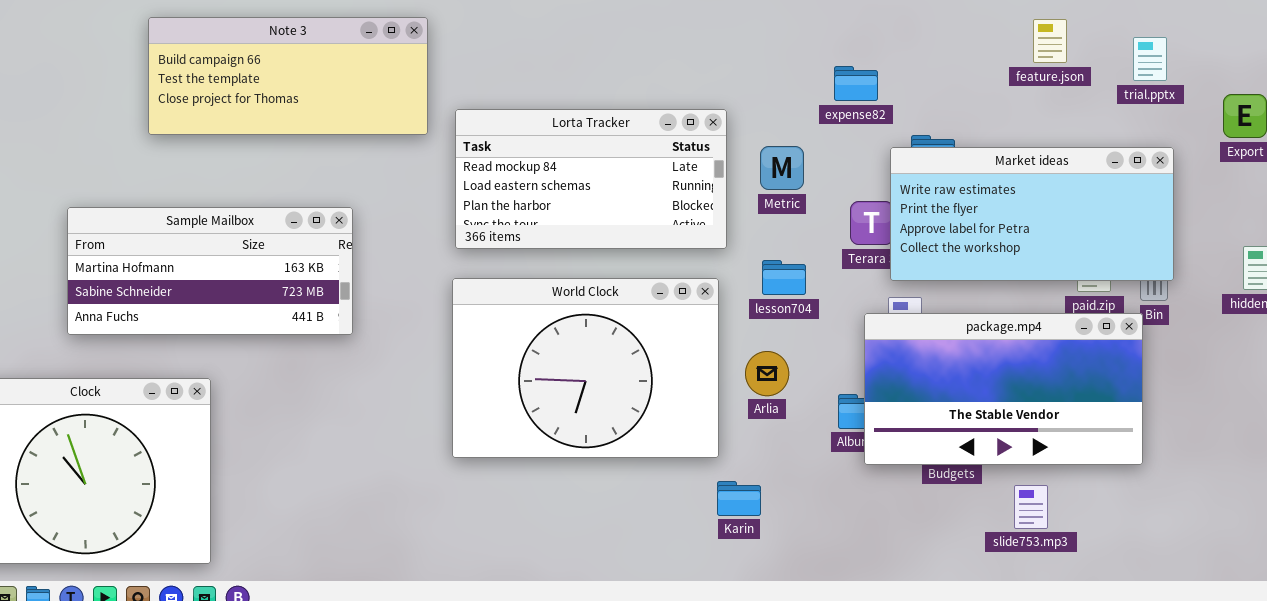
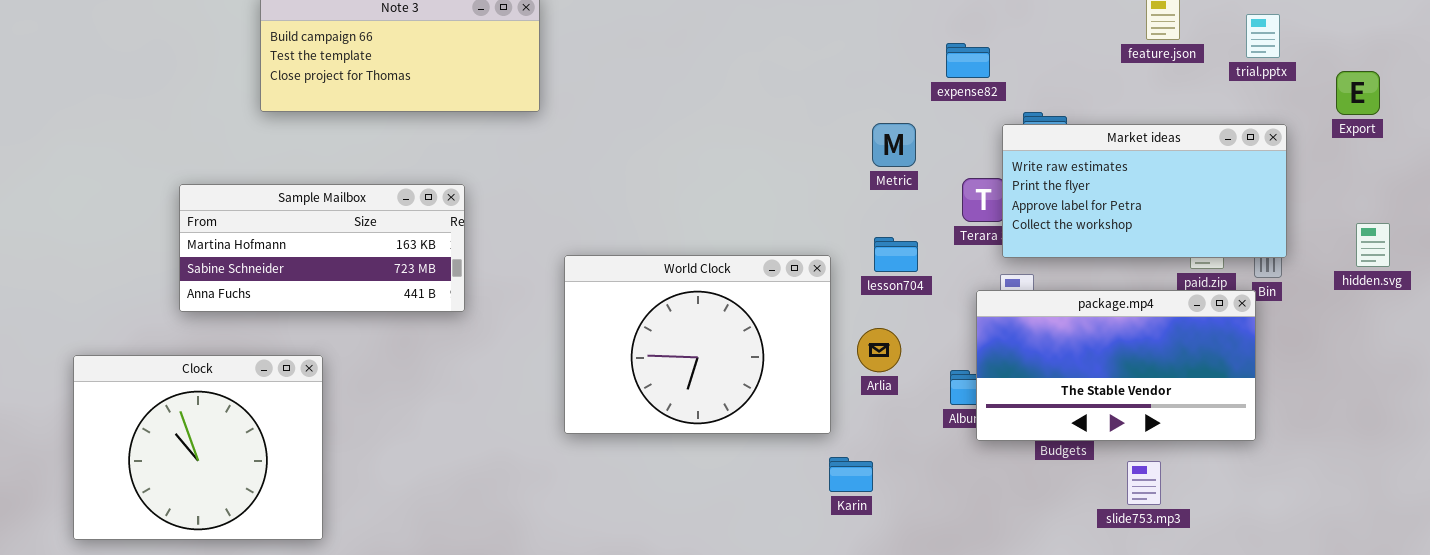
Lorta Tracker: [455,109,727,249] -> none, closed

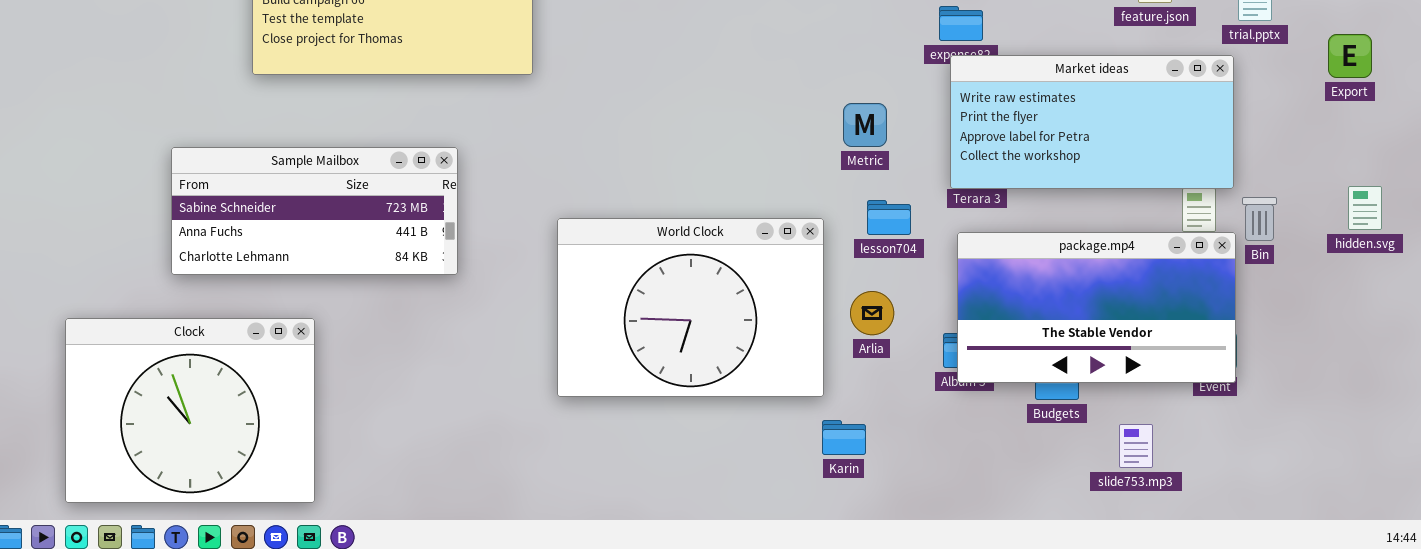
Metric: [872,123,916,167] -> [843,103,887,147], moved
Market ideas: [1002,124,1287,258] -> [950,55,1234,189], moved
Sample Mailbox: [179,184,465,312] -> [171,147,458,275], scrolled down 1 row
package.mp4: [976,290,1256,441] -> [957,232,1236,383], moved

